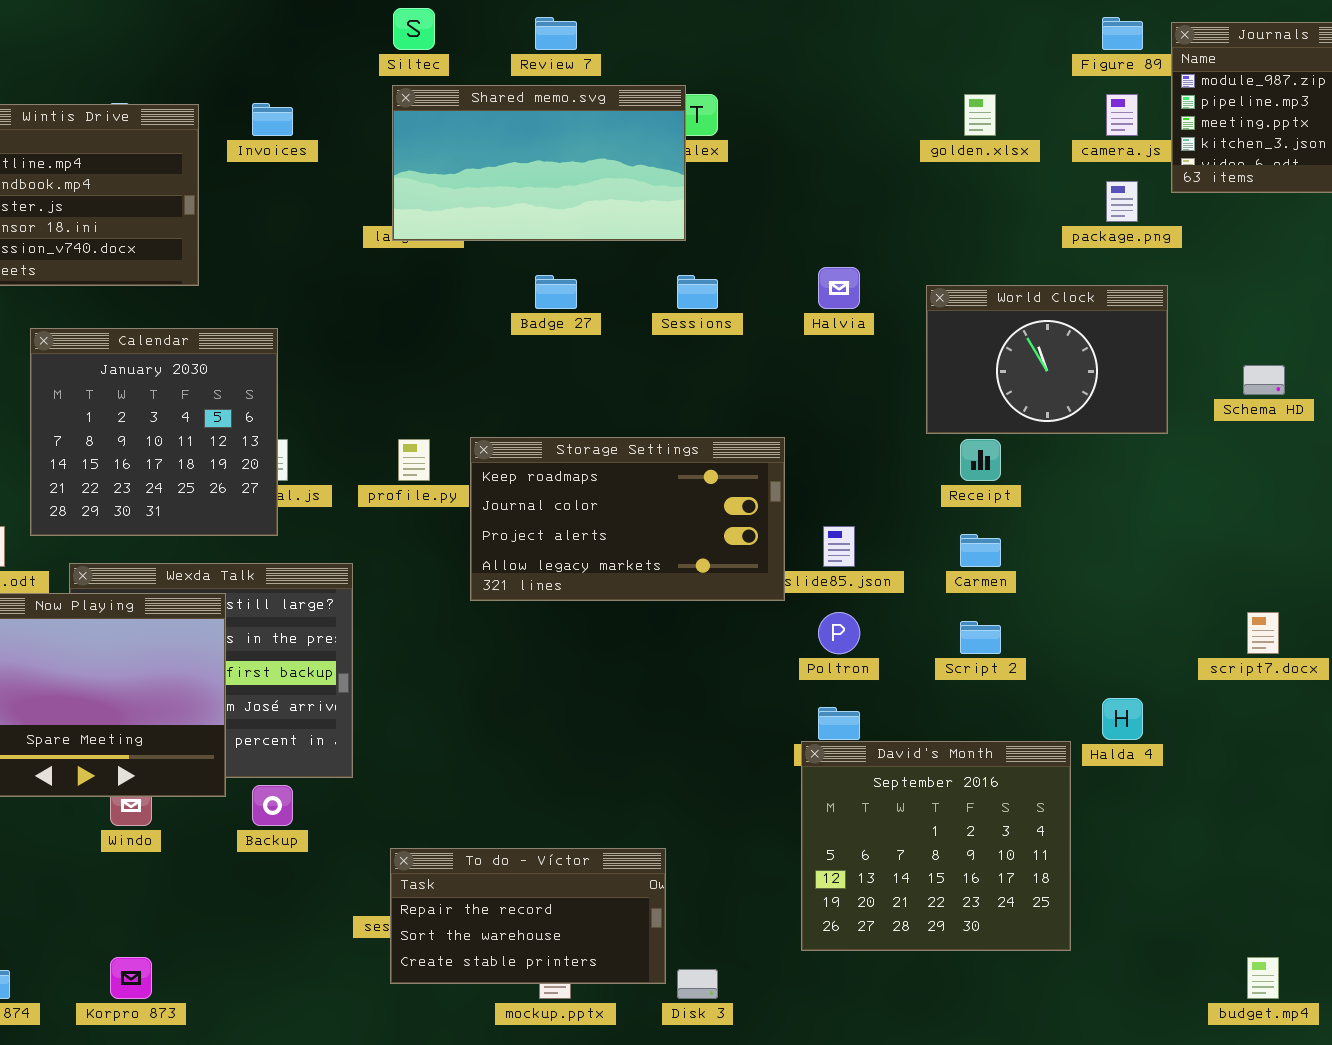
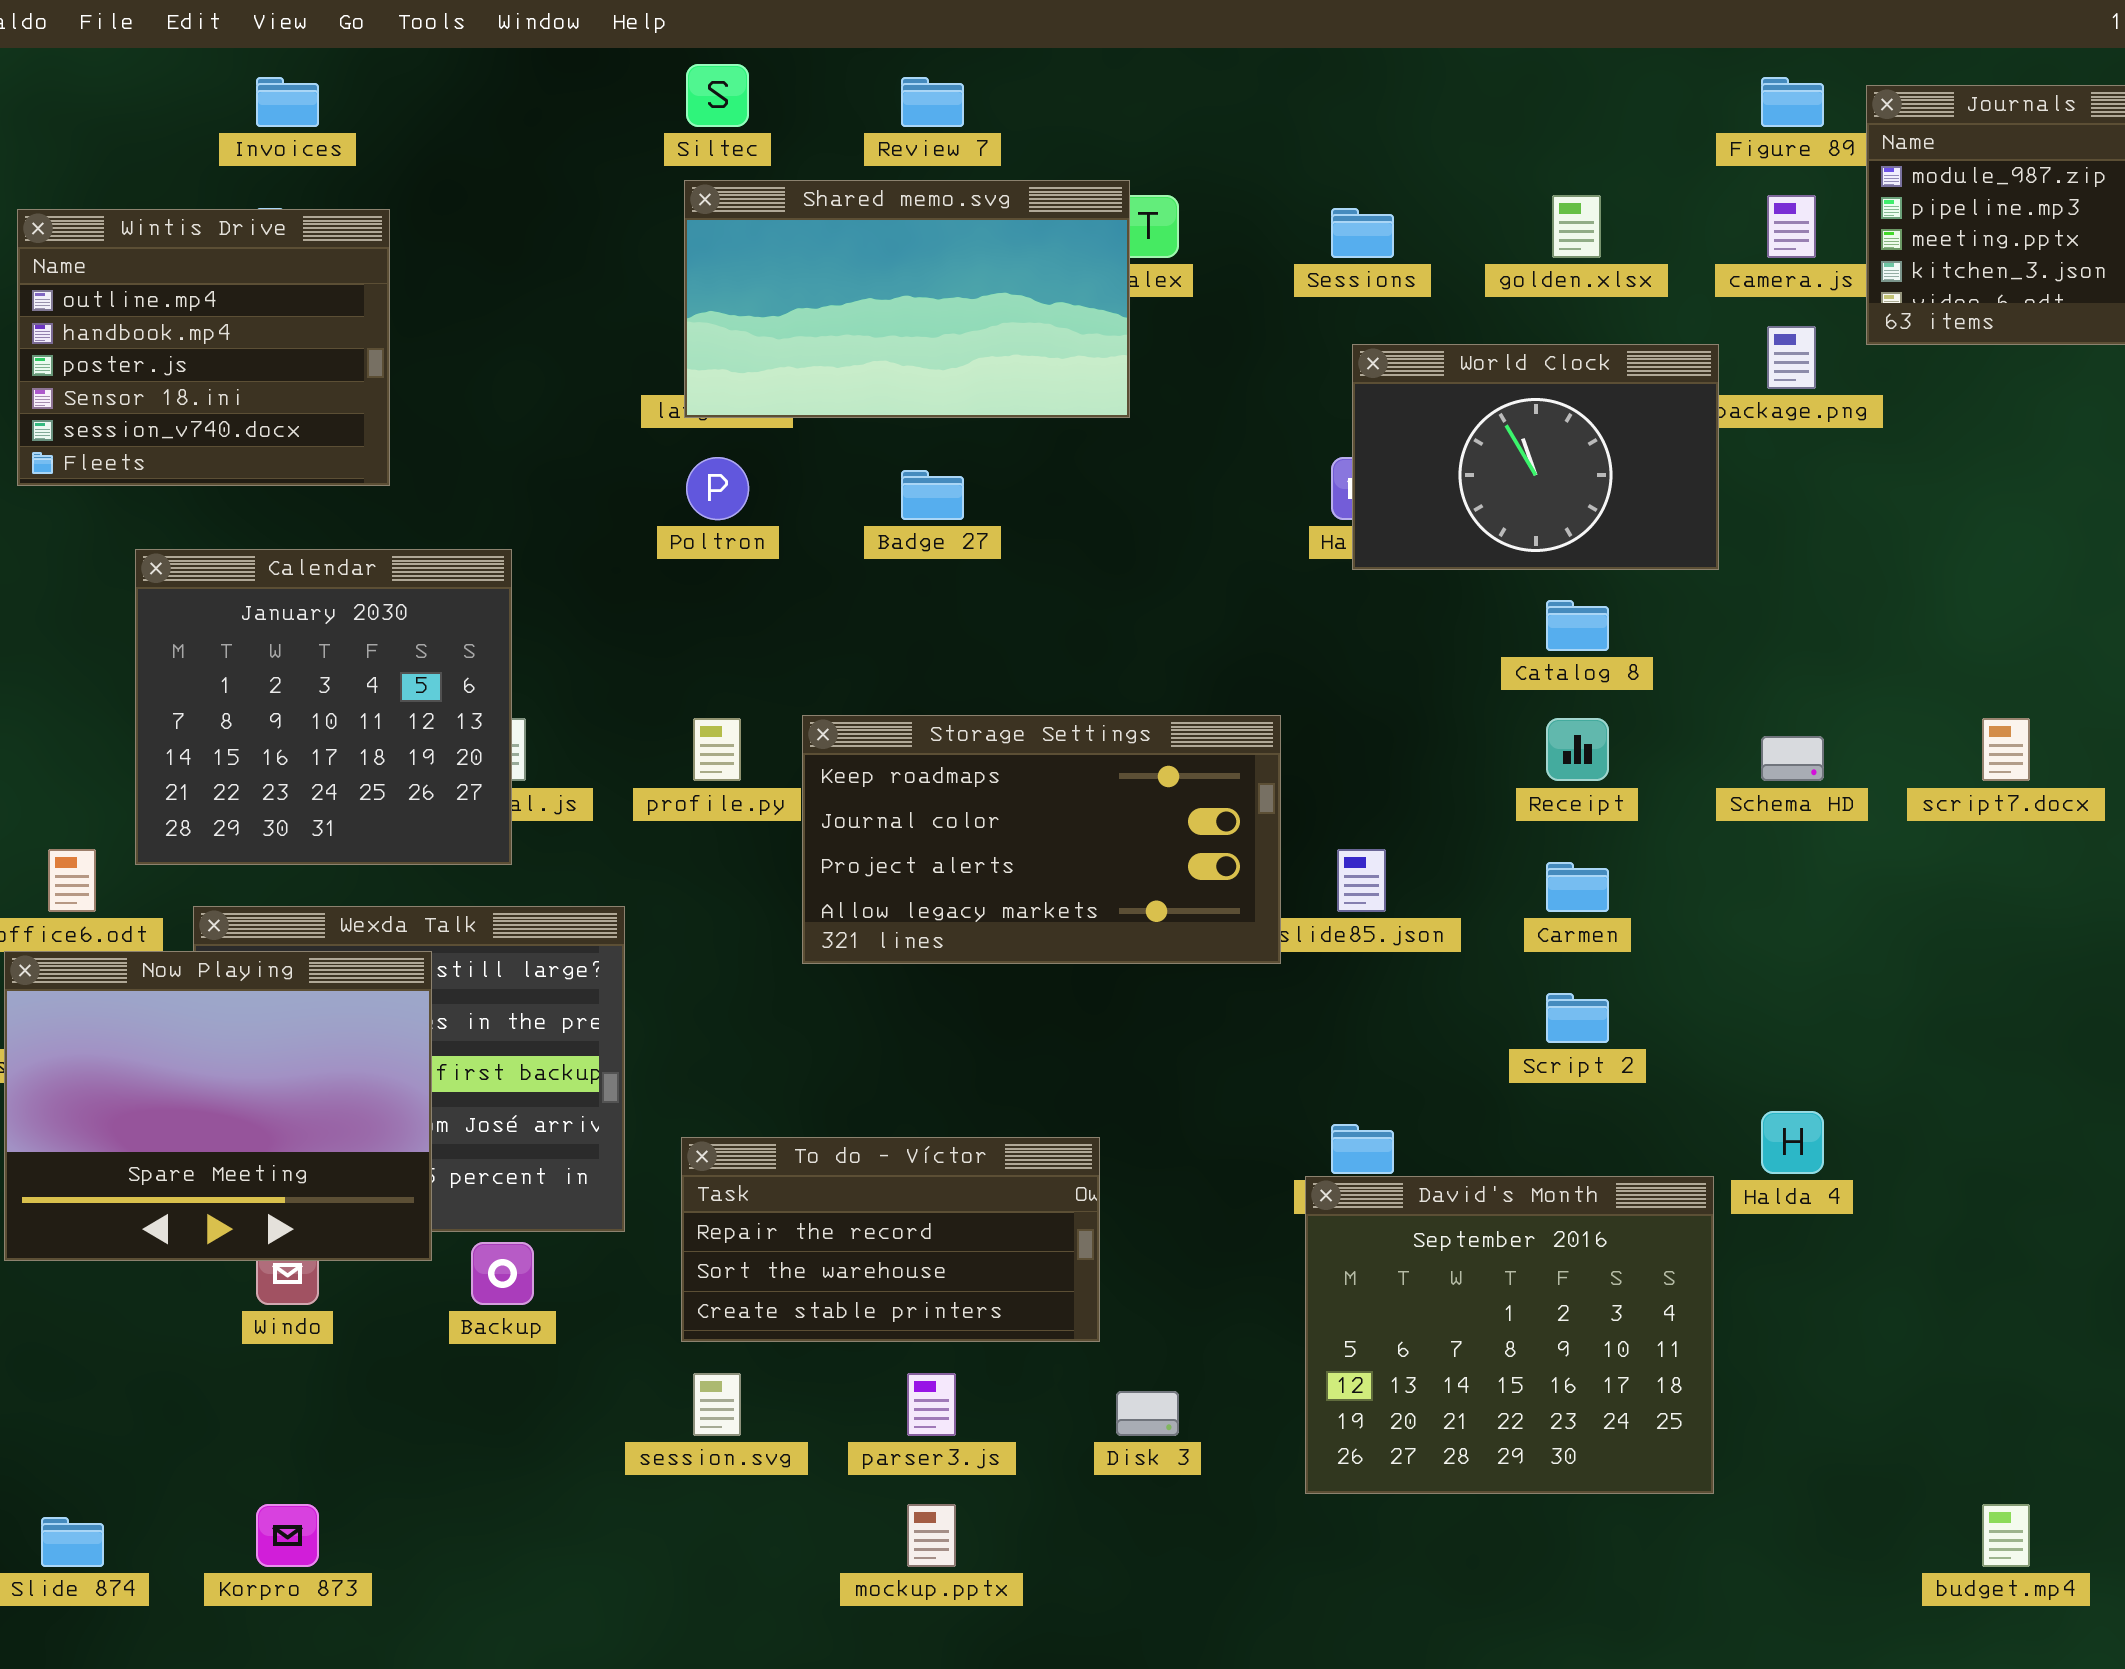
Invoices: [252,103,293,136] -> [256,77,319,127], moved
Sessions: [677,275,718,309] -> [1331,208,1394,258], moved
World Clock: [926,285,1168,434] -> [1352,344,1719,570], moved
Schema HD: [1243,365,1285,395] -> [1761,736,1824,781], moved
Poltron: [818,612,860,654] -> [686,457,749,520], moved
script7.docx: [1247,612,1279,654] -> [1982,718,2030,781], moved
To do - Víctor: [390,848,666,984] -> [681,1137,1100,1342], moved
Disk 3: [677,969,718,999] -> [1116,1391,1179,1436], moved

